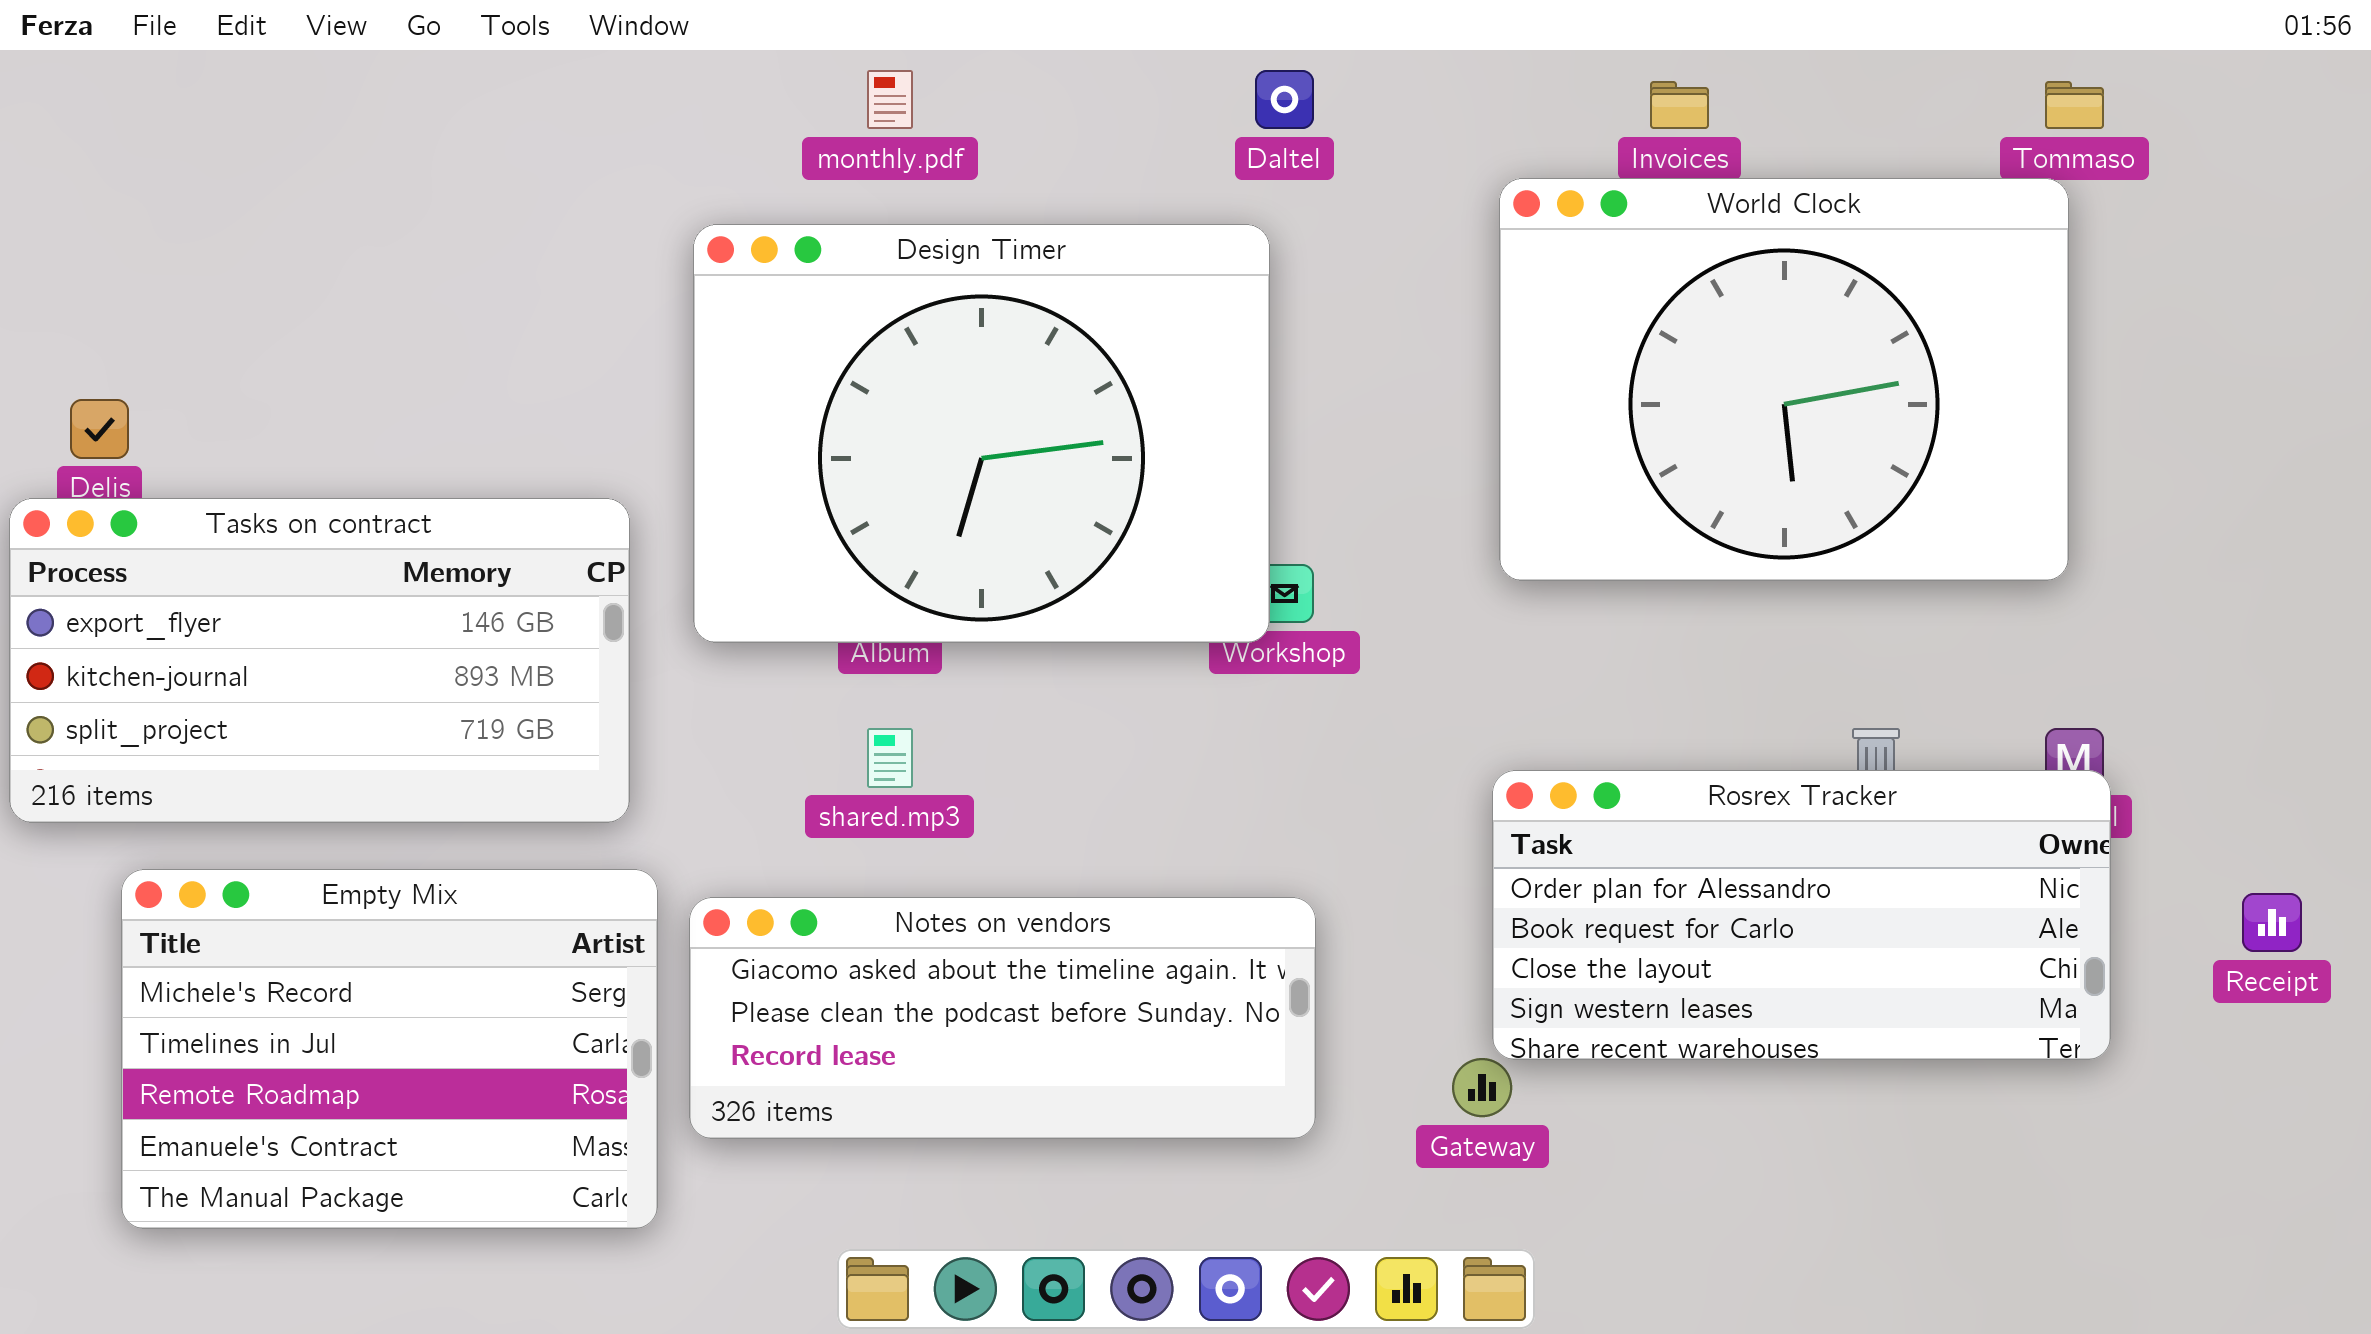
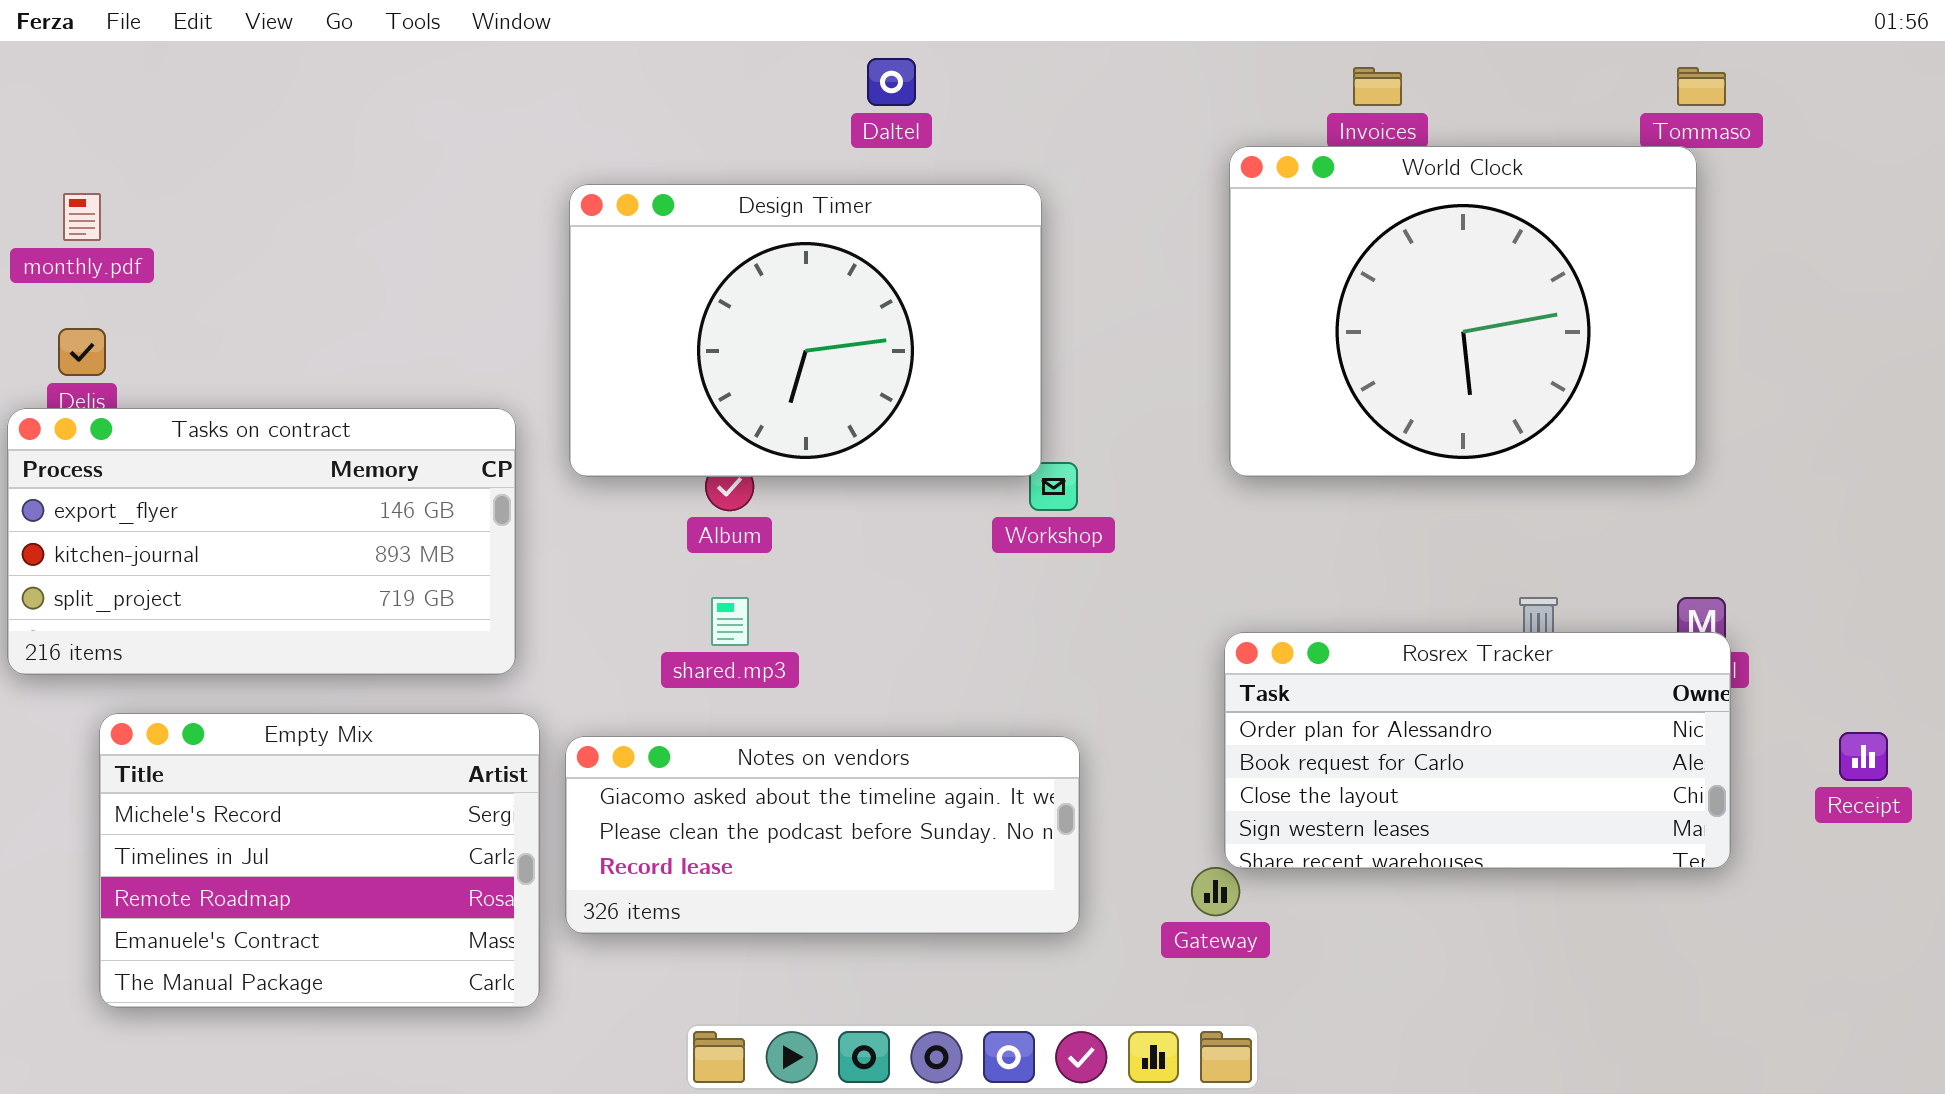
monthly.pdf: [867,70,913,129] -> [63,193,101,241], moved
Daltel: [1255,70,1314,129] -> [867,58,916,106], moved
Design Timer: [693,224,1270,643] -> [569,184,1042,477], resized

